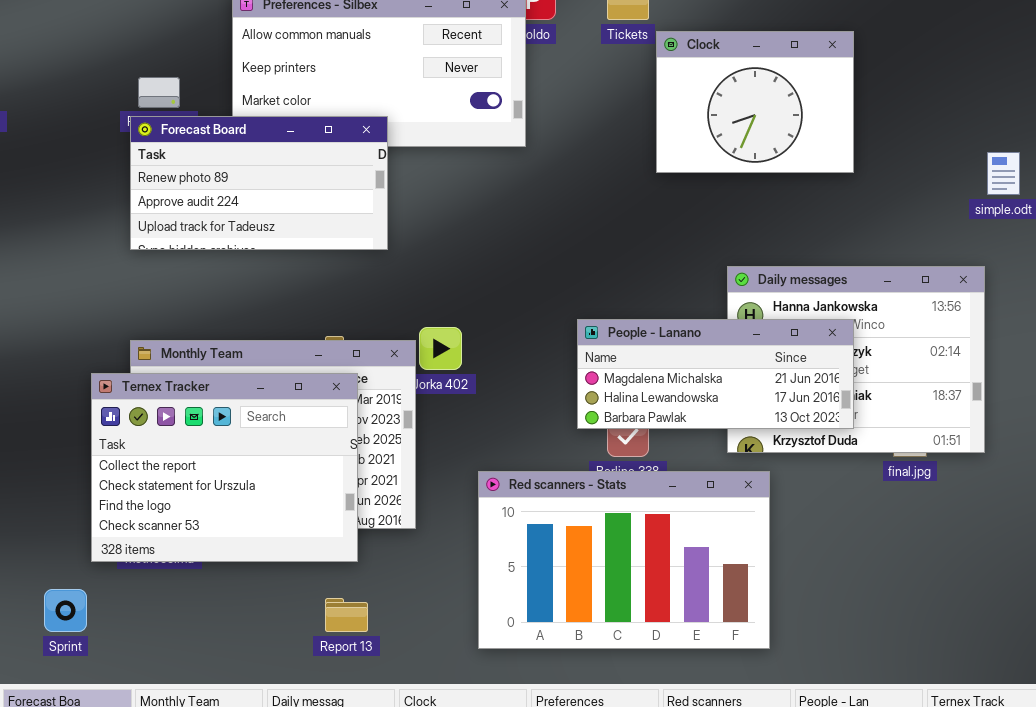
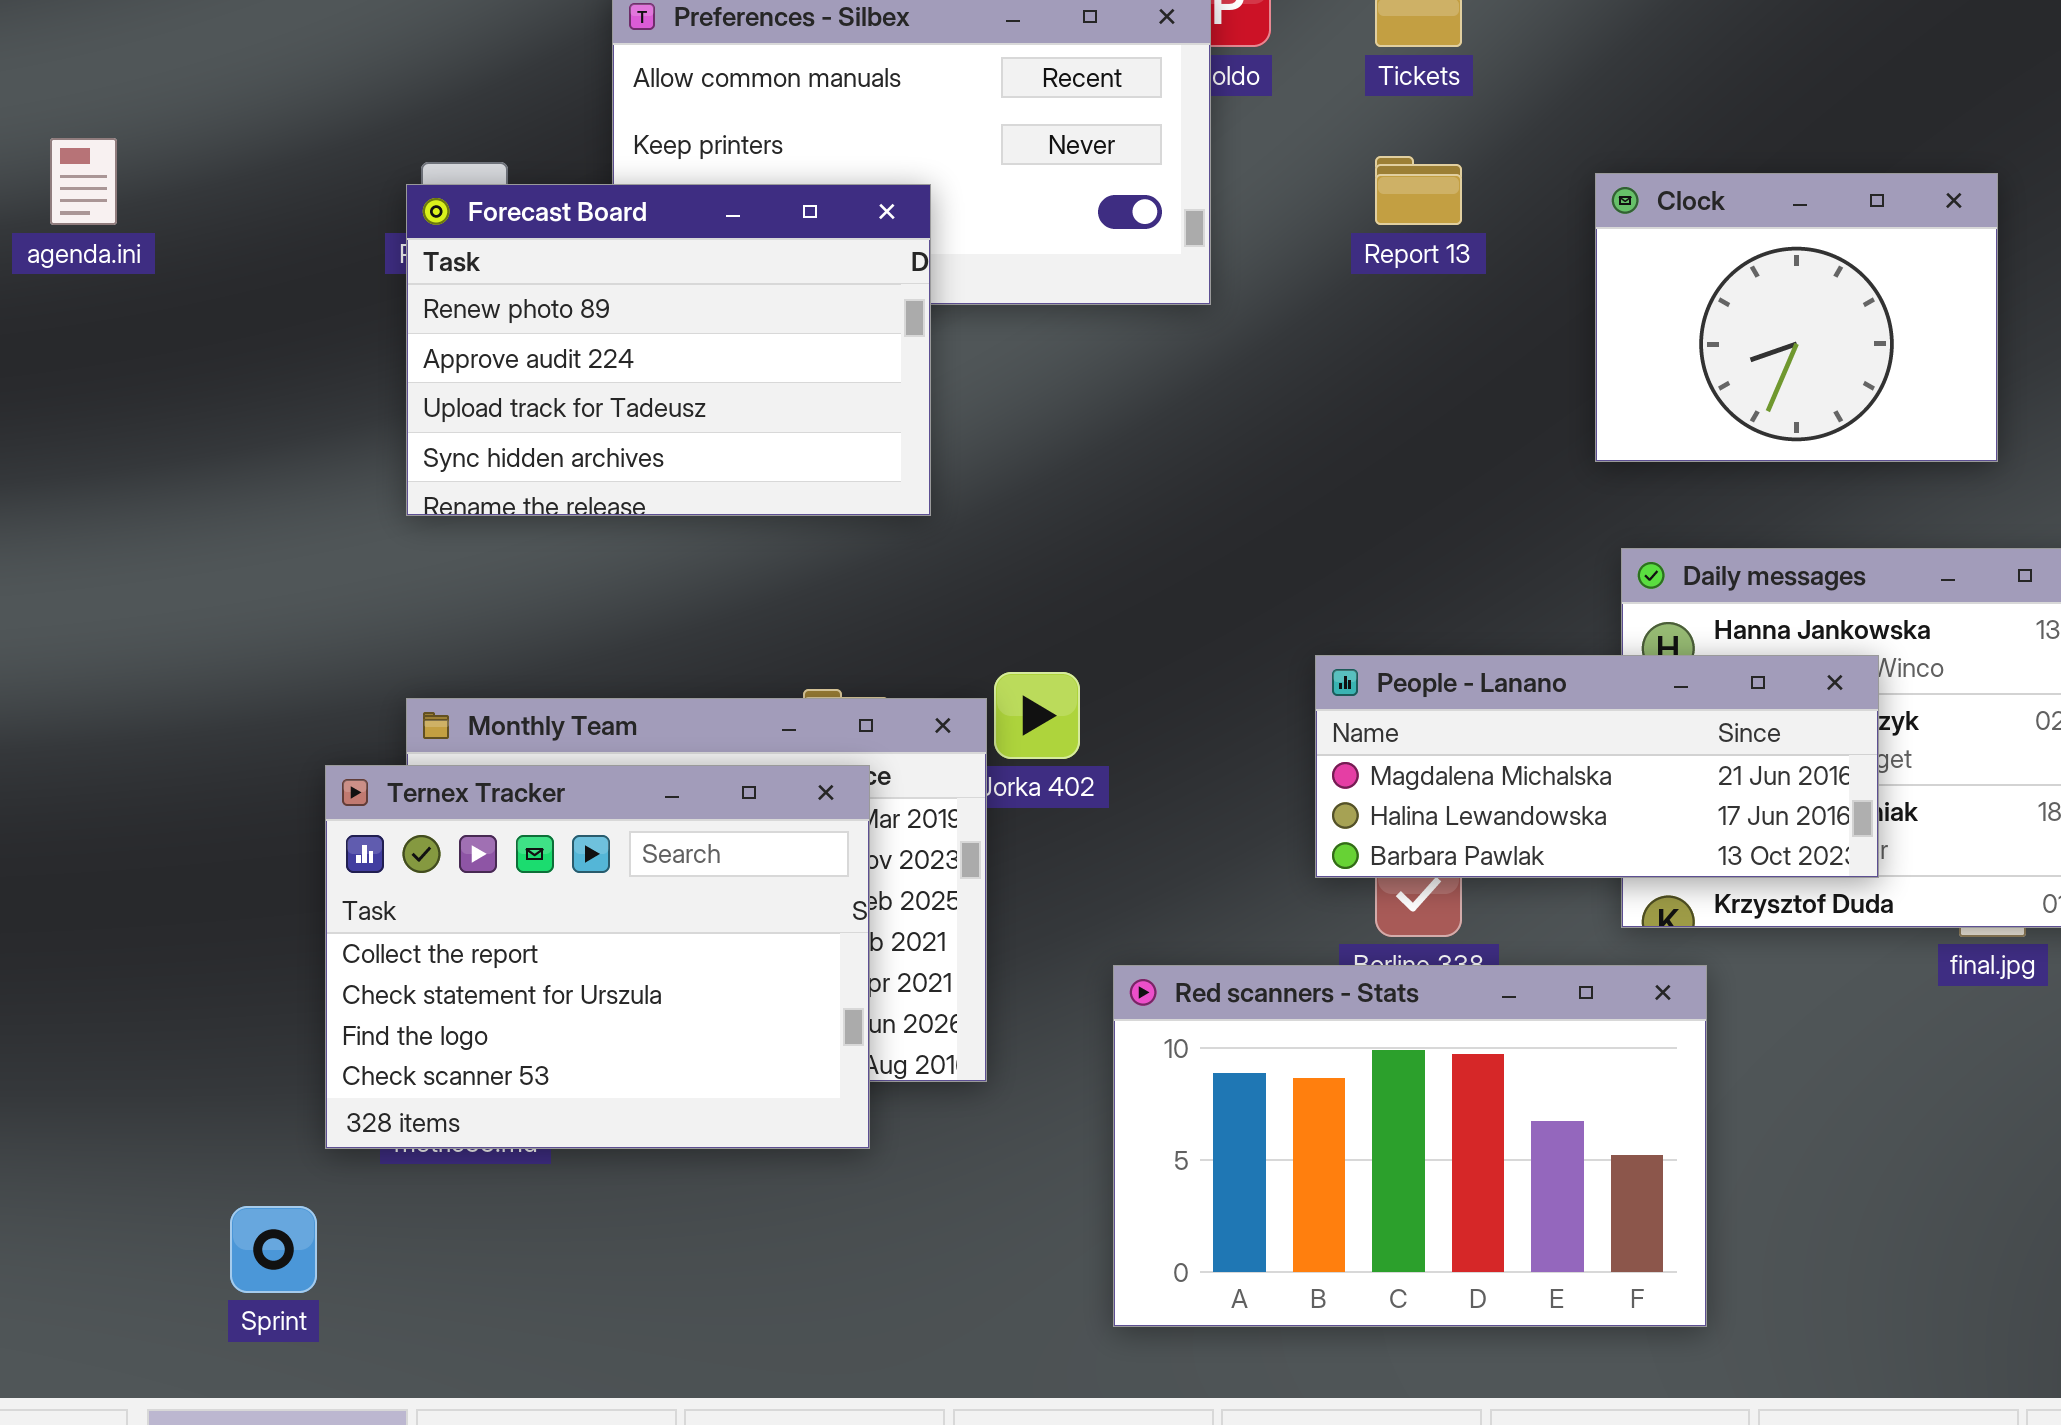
Clock: [656,31,854,173] -> [1595,173,1998,462], moved
Forecast Board: [130,116,388,250] -> [406,184,931,516], resized
Report 13: [325,598,368,632] -> [1375,156,1462,225], moved

